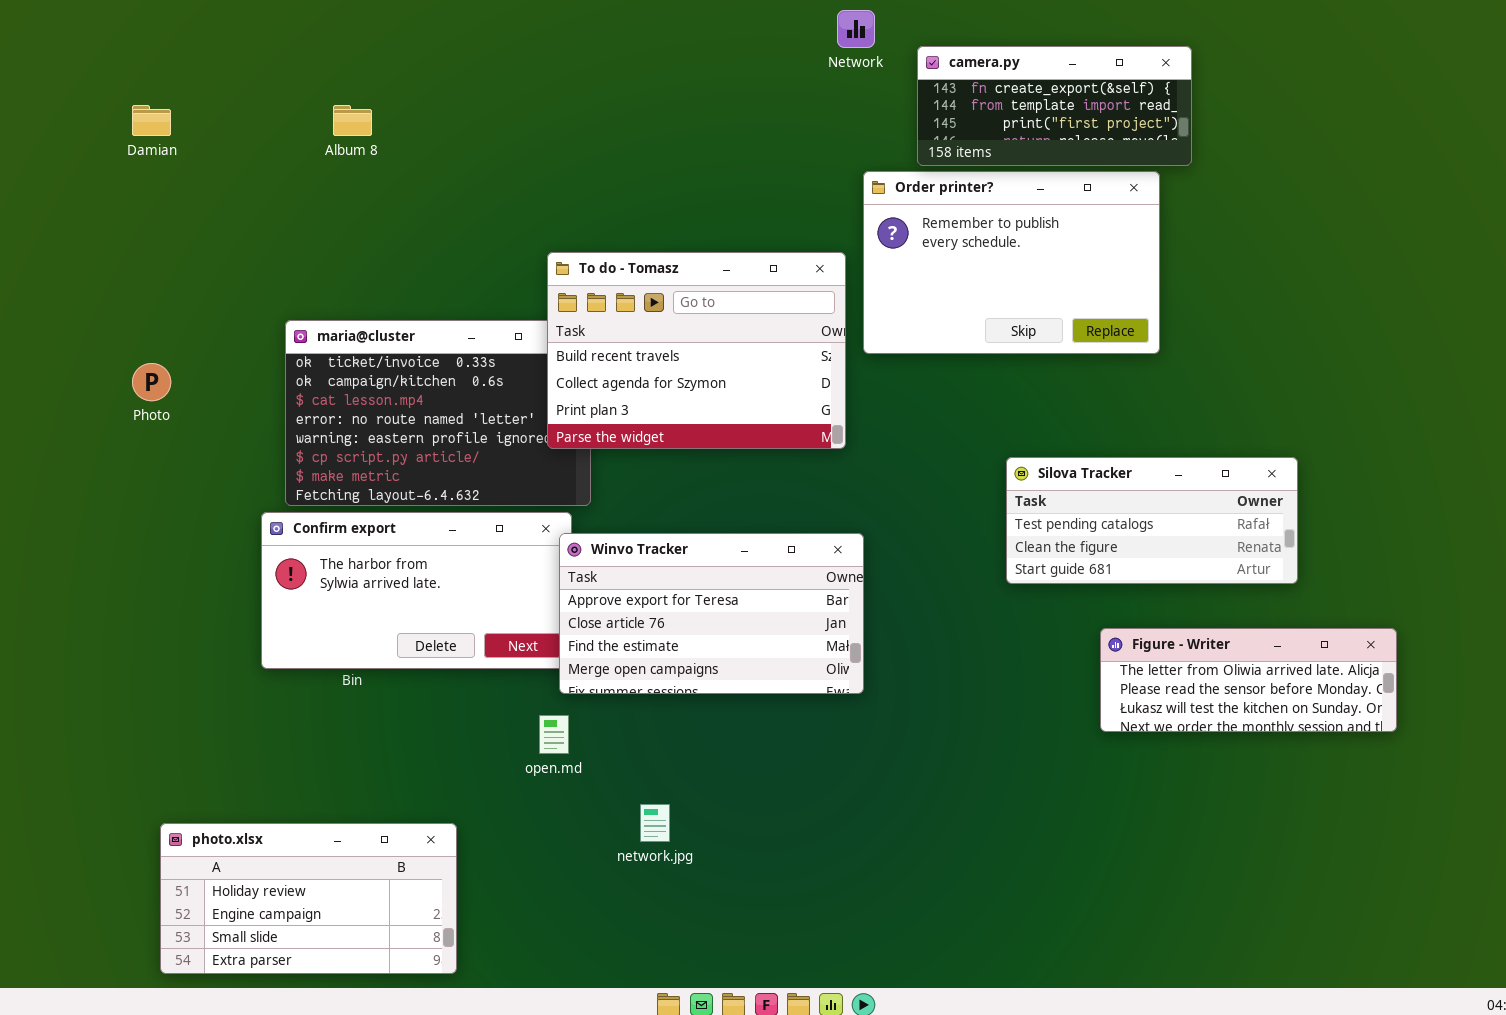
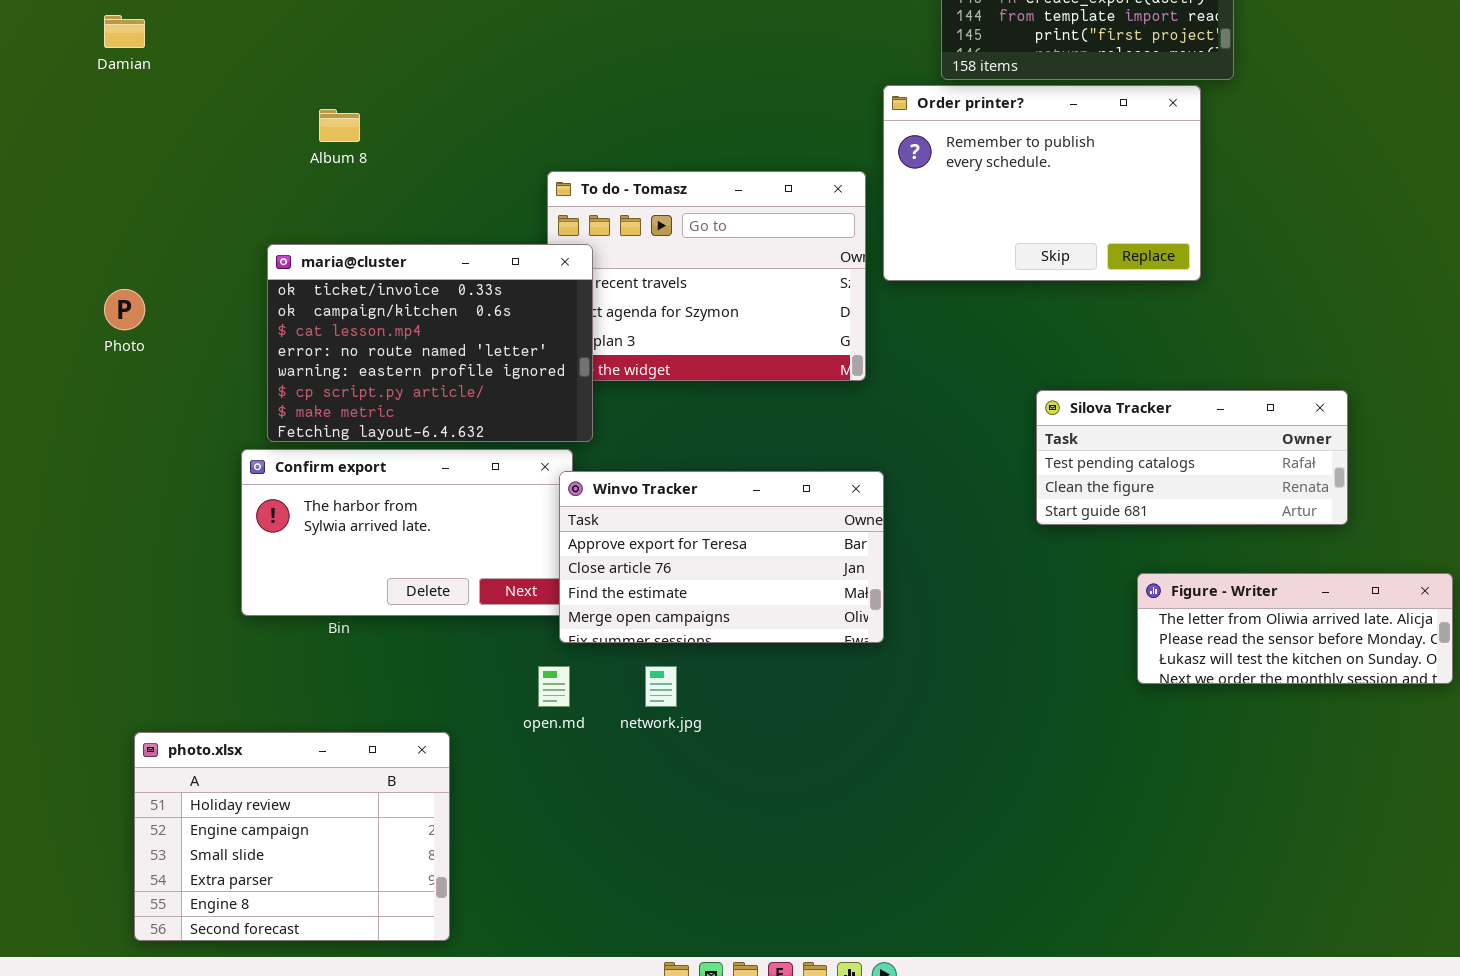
Album 8: [333,105,372,136] -> [319,109,360,142], moved
maria@cluster: [285,320,591,506] -> [267,244,593,442], raised
network.jpg: [640,804,670,842] -> [645,666,677,707], moved
photo.xlsx: [160,823,457,974] -> [134,732,450,941], resized

